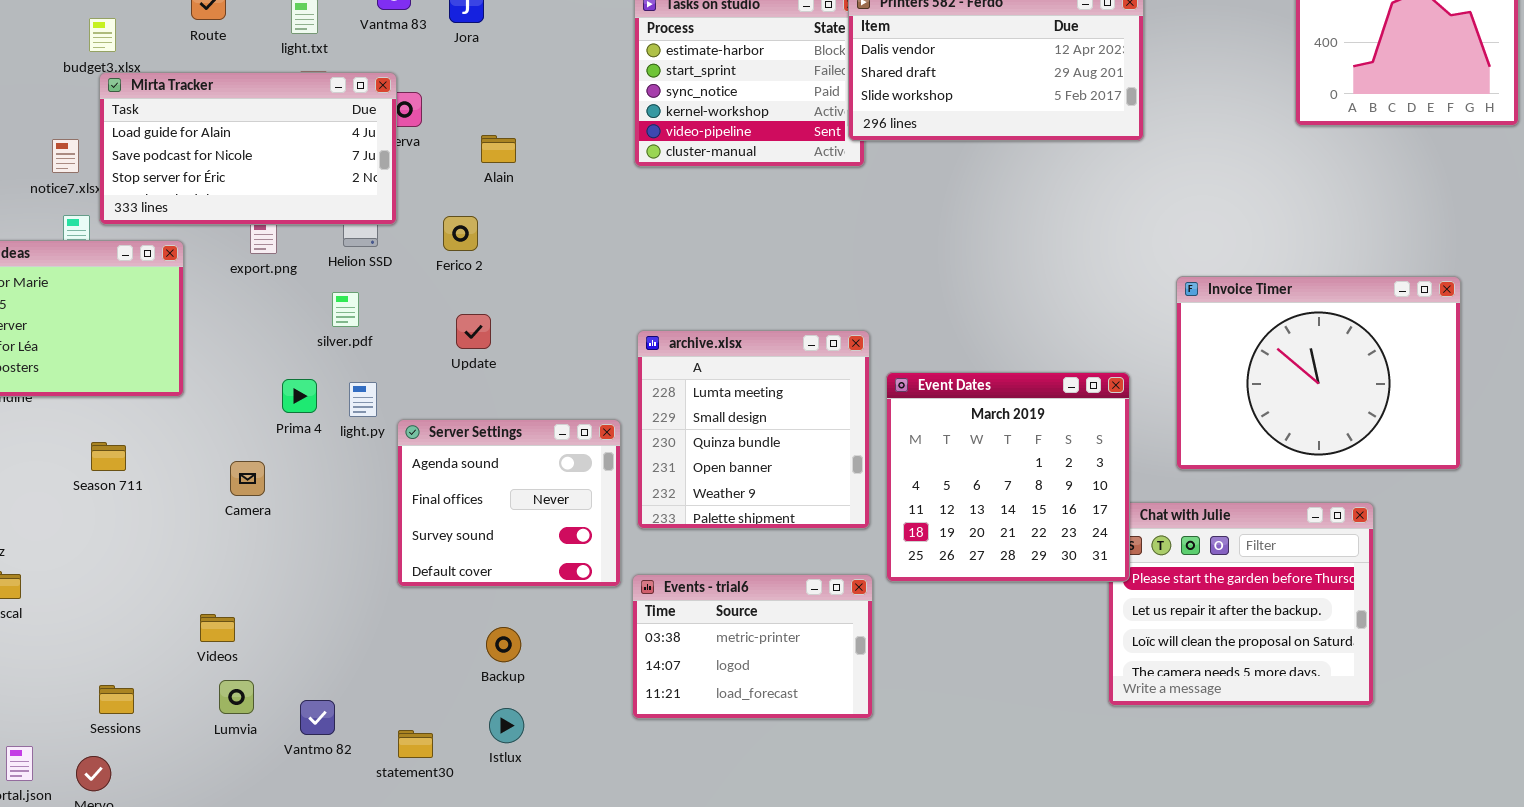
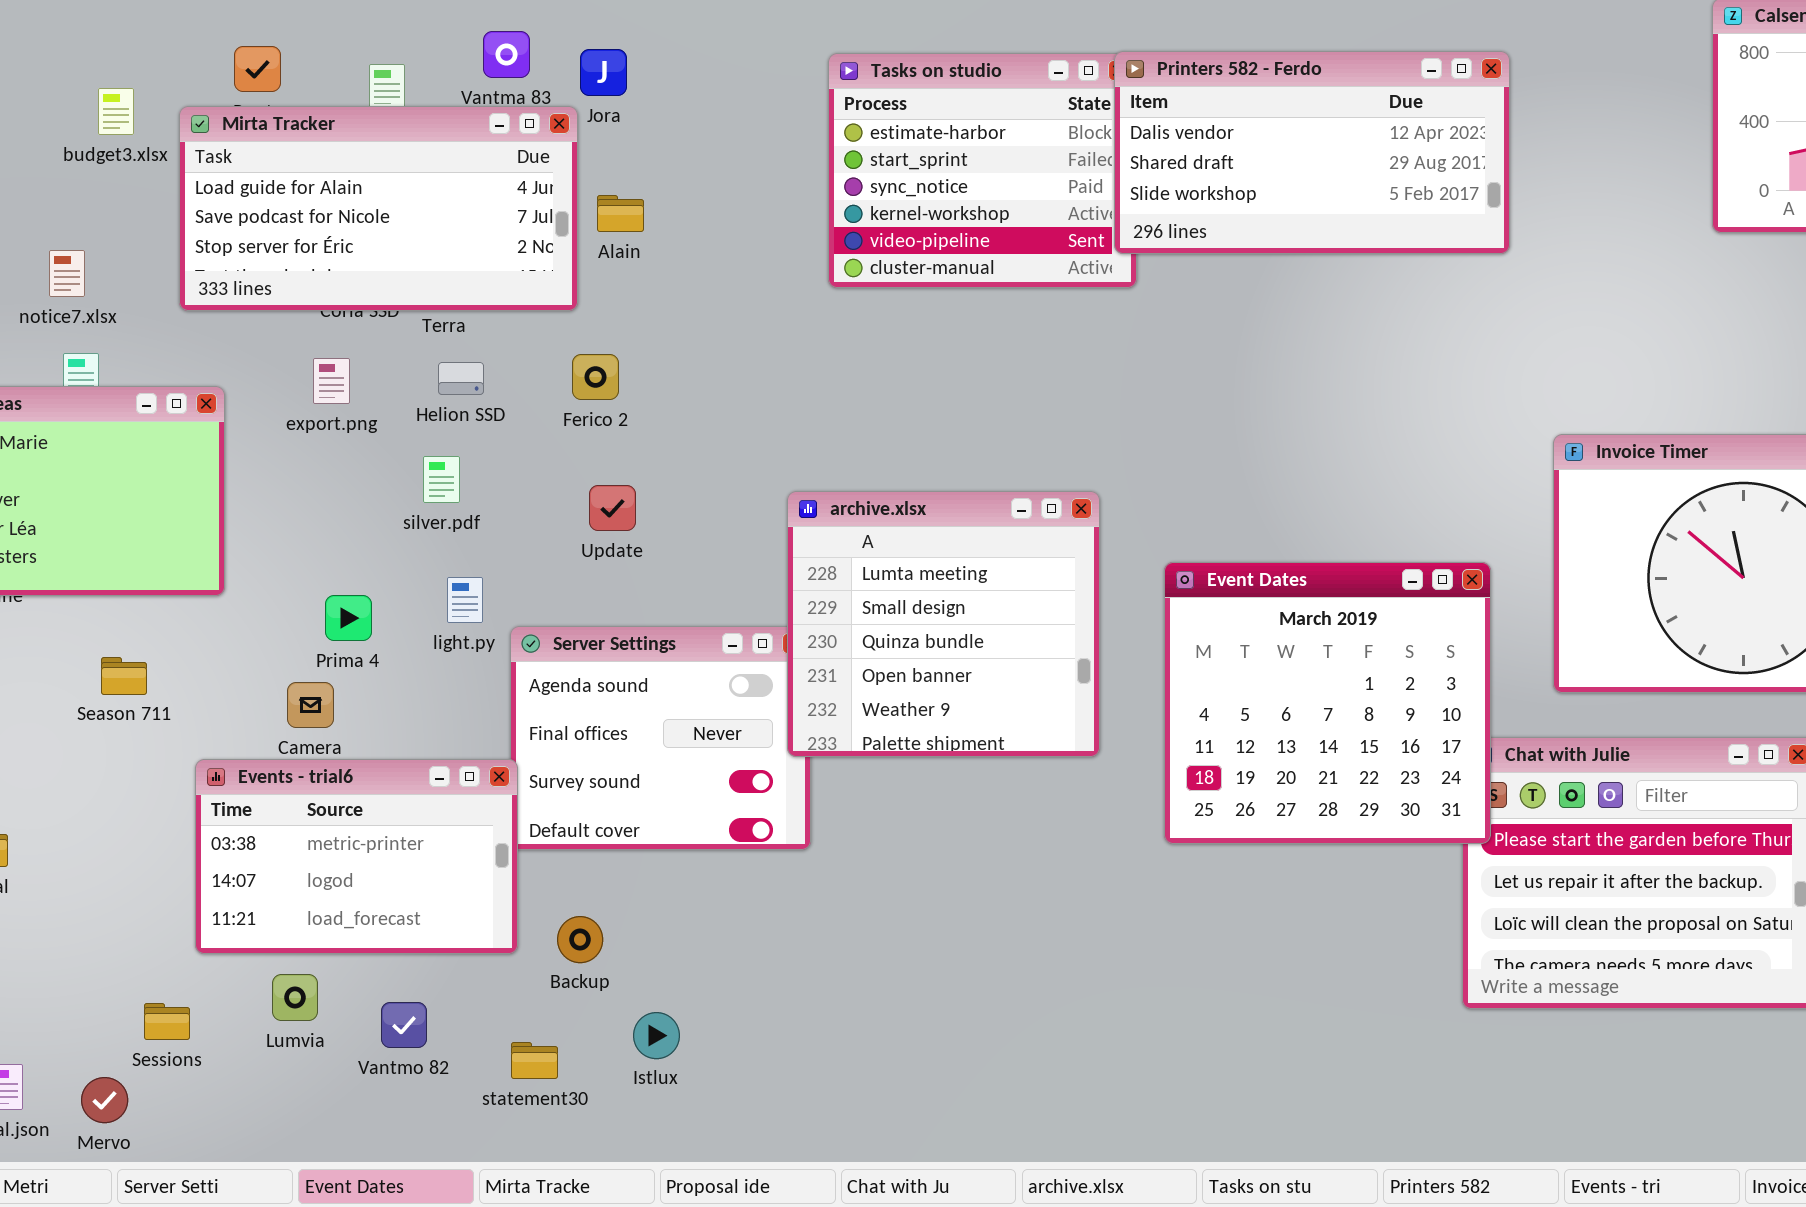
Mirta Tracker: [99,72,397,225] -> [179,106,578,311], moved
Alain: [481,135,516,163] -> [597,195,644,232], moved
archive.xlsx: [637,330,870,529] -> [787,491,1100,757], moved
Prima 4: [282,379,317,413] -> [325,595,372,641], moved
Events - trial6: [632,574,873,719] -> [195,759,518,954], moved
Backup: [486,627,521,662] -> [557,916,603,963], moved
Sessions: [99,685,134,714] -> [144,1003,190,1040], moved

